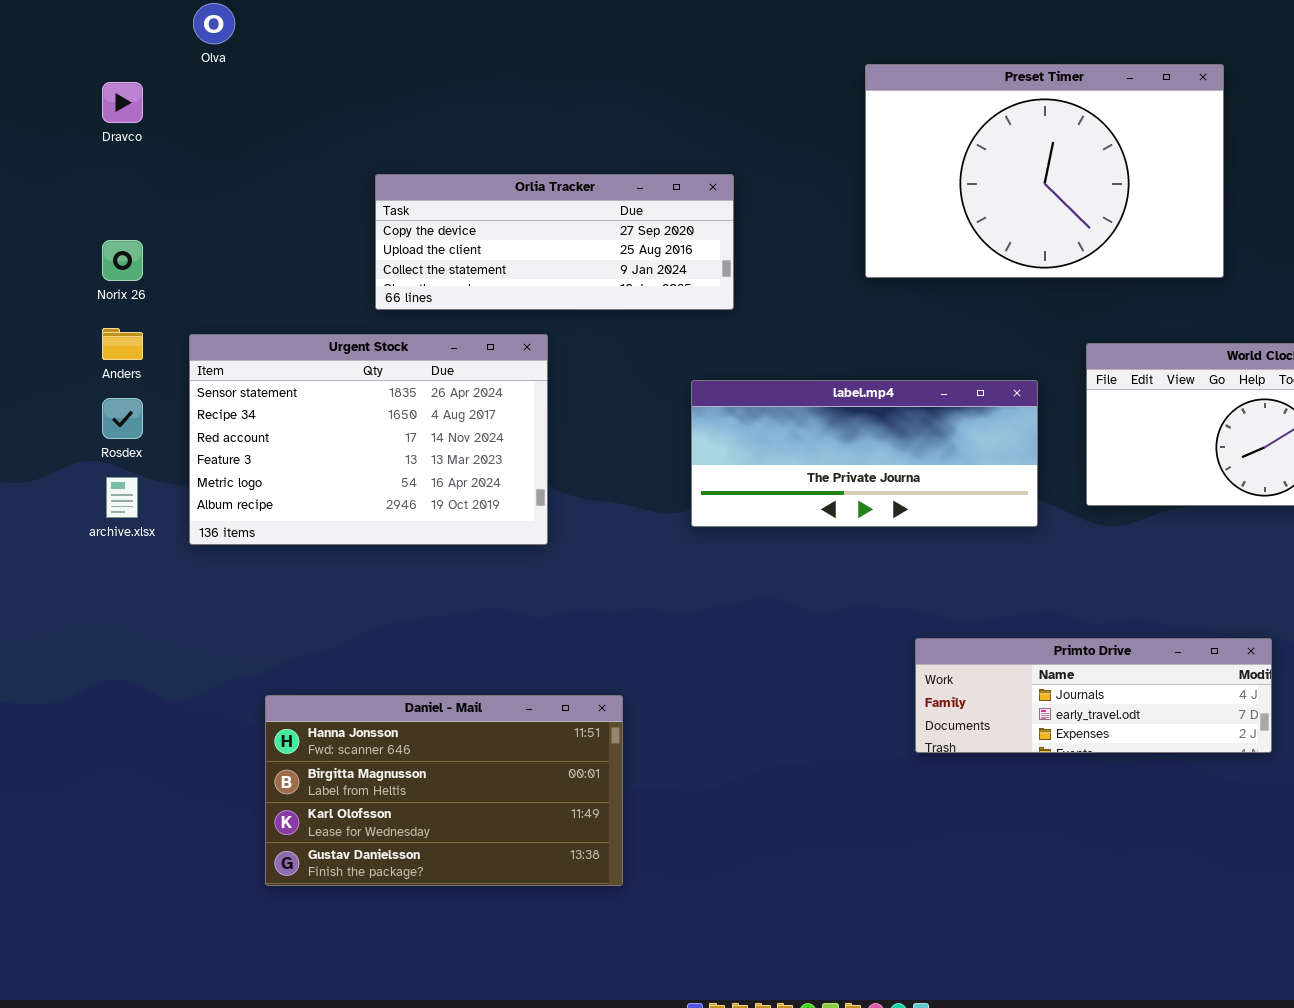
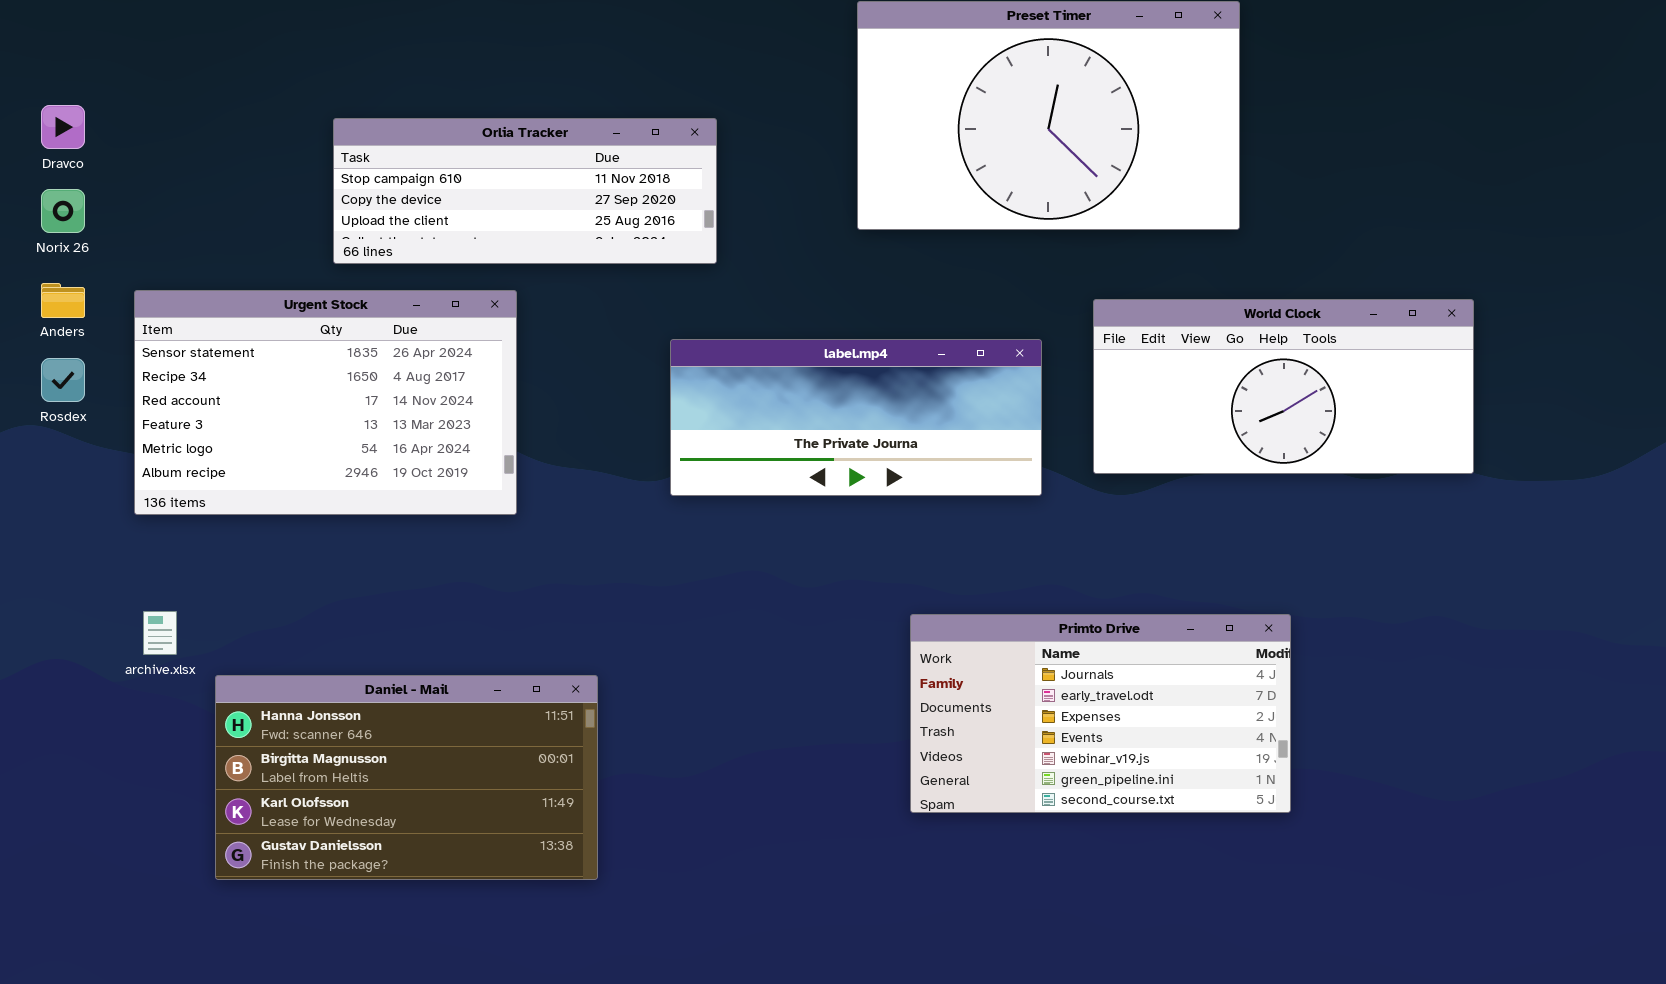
Dravco: [102,82,143,123] -> [41,105,85,149], moved
Orlia Tracker: [375,174,734,310] -> [333,118,717,264], scrolled up 1 row
archive.xlsx: [106,477,138,518] -> [143,611,177,655], moved
Primto Drive: [915,638,1272,753] -> [910,614,1291,813], resized

